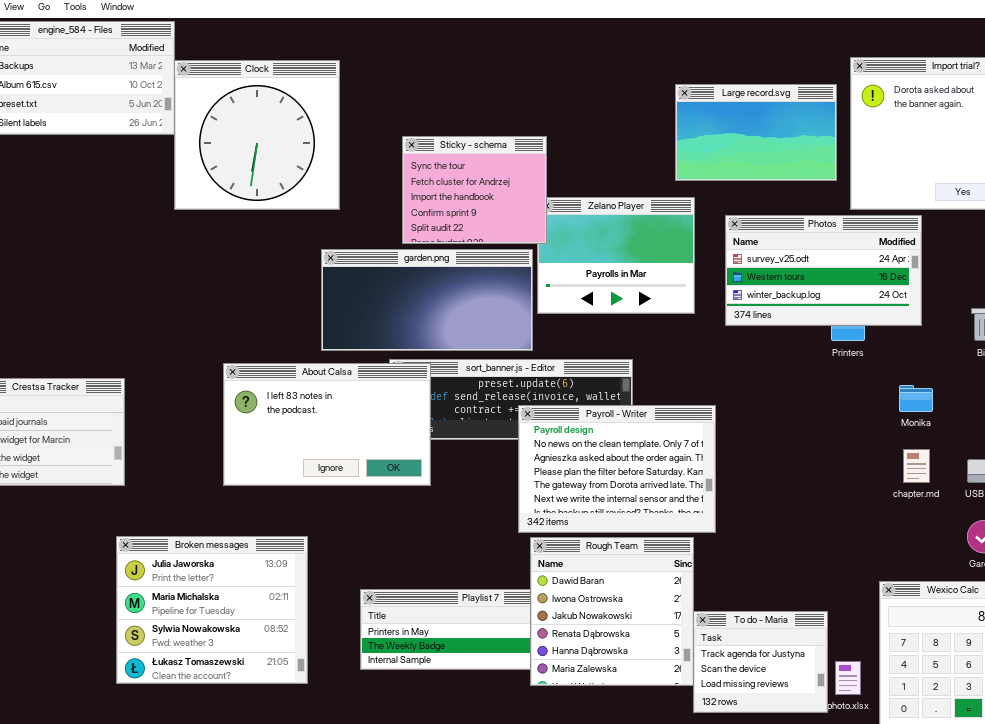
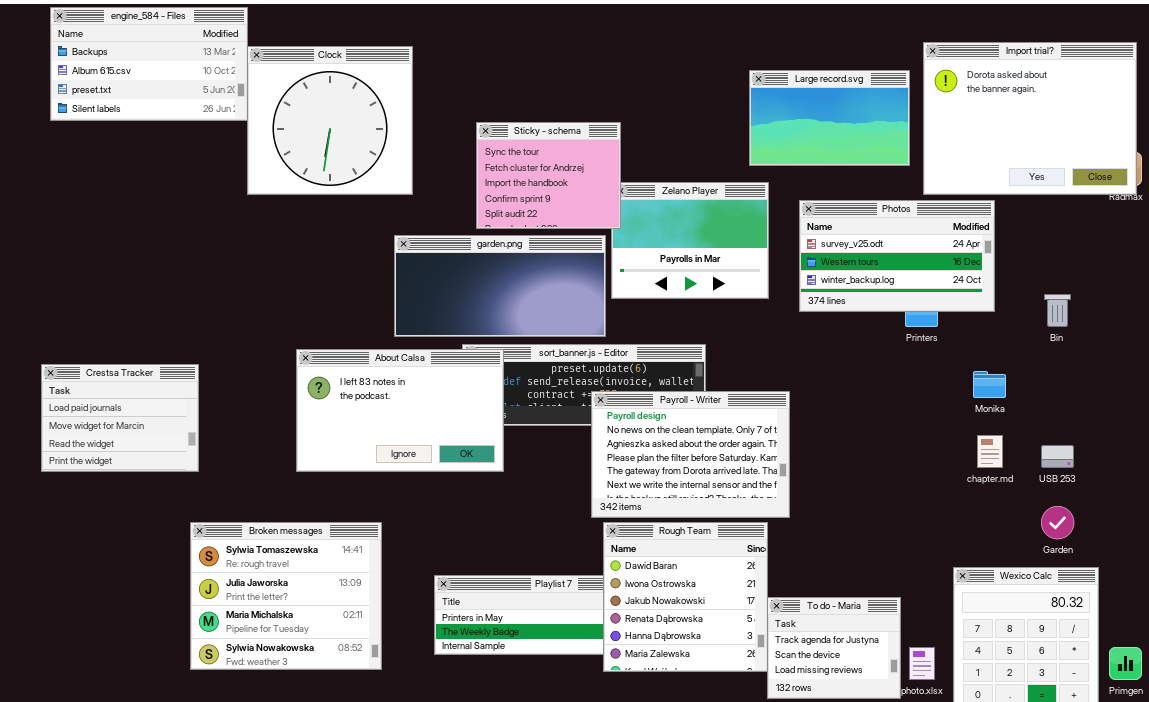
Broken messages: [116,536,308,684] -> [190,522,382,670], scrolled up 1 row

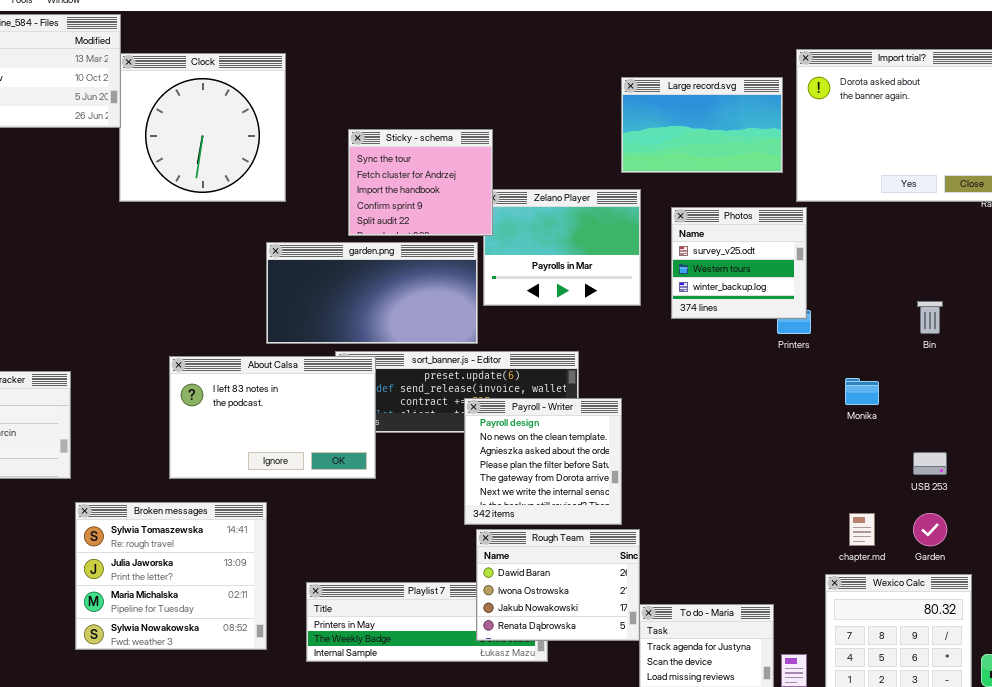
Photos: [799,200,995,312] -> [671,207,807,319], resized
Payroll - Writer: [591,391,790,518] -> [464,398,622,525], resized
chapter.md: [977,435,1003,468] -> [849,513,875,546], moved
Broken messages: [190,522,382,670] -> [75,502,267,650], moved
Rough Team: [603,522,768,672] -> [476,529,640,641], resized

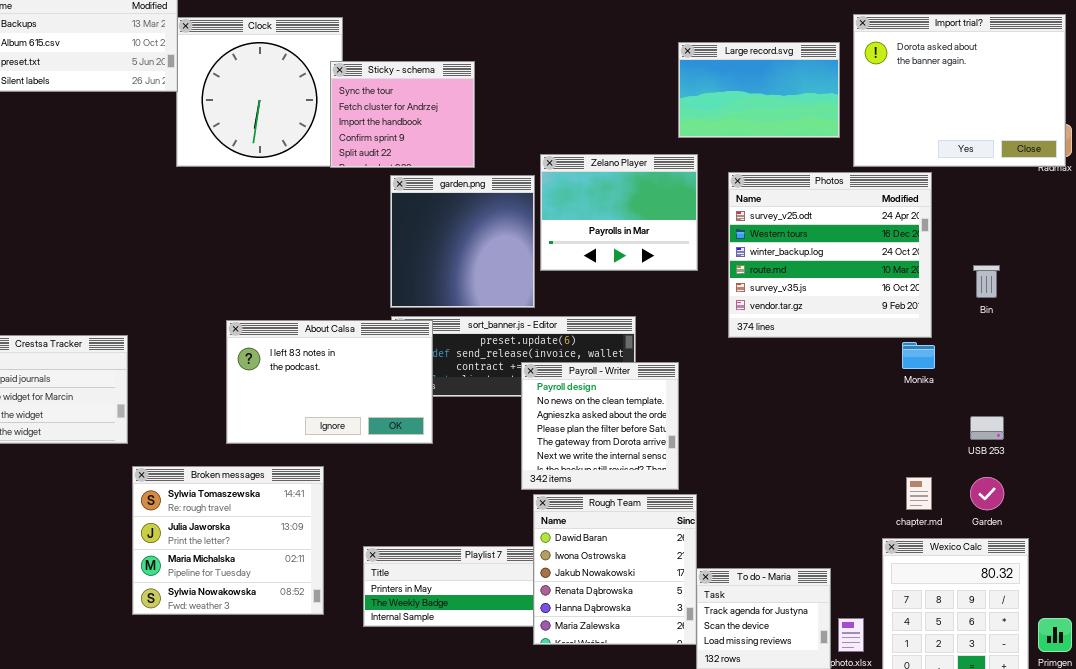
Sticky - schema: [348,129,493,236] -> [330,61,475,168], moved
Photos: [671,207,807,319] -> [728,172,932,338], resized
garden.png: [266,242,478,344] -> [390,175,535,308], resized
Rough Team: [476,529,640,641] -> [533,494,697,645], resized

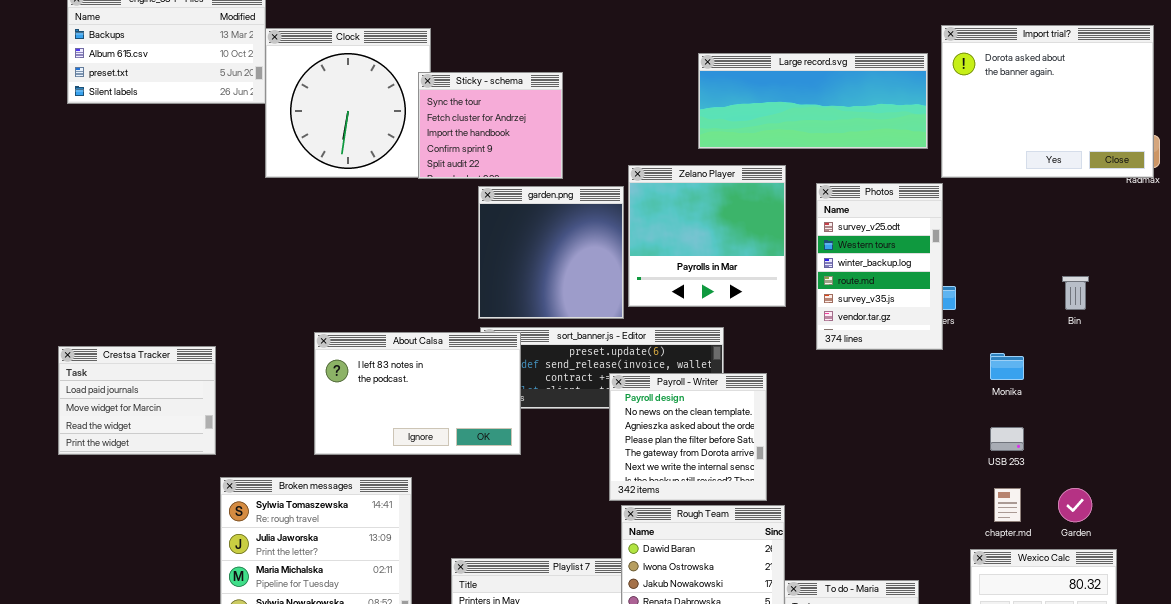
Large record.svg: [678,42,840,138] -> [698,53,928,149], resized
Zelano Player: [540,154,698,271] -> [628,165,786,307], resized
Photos: [728,172,932,338] -> [816,183,943,350], resized
USB 253: [970,416,1004,440] -> [990,427,1024,451], moved

